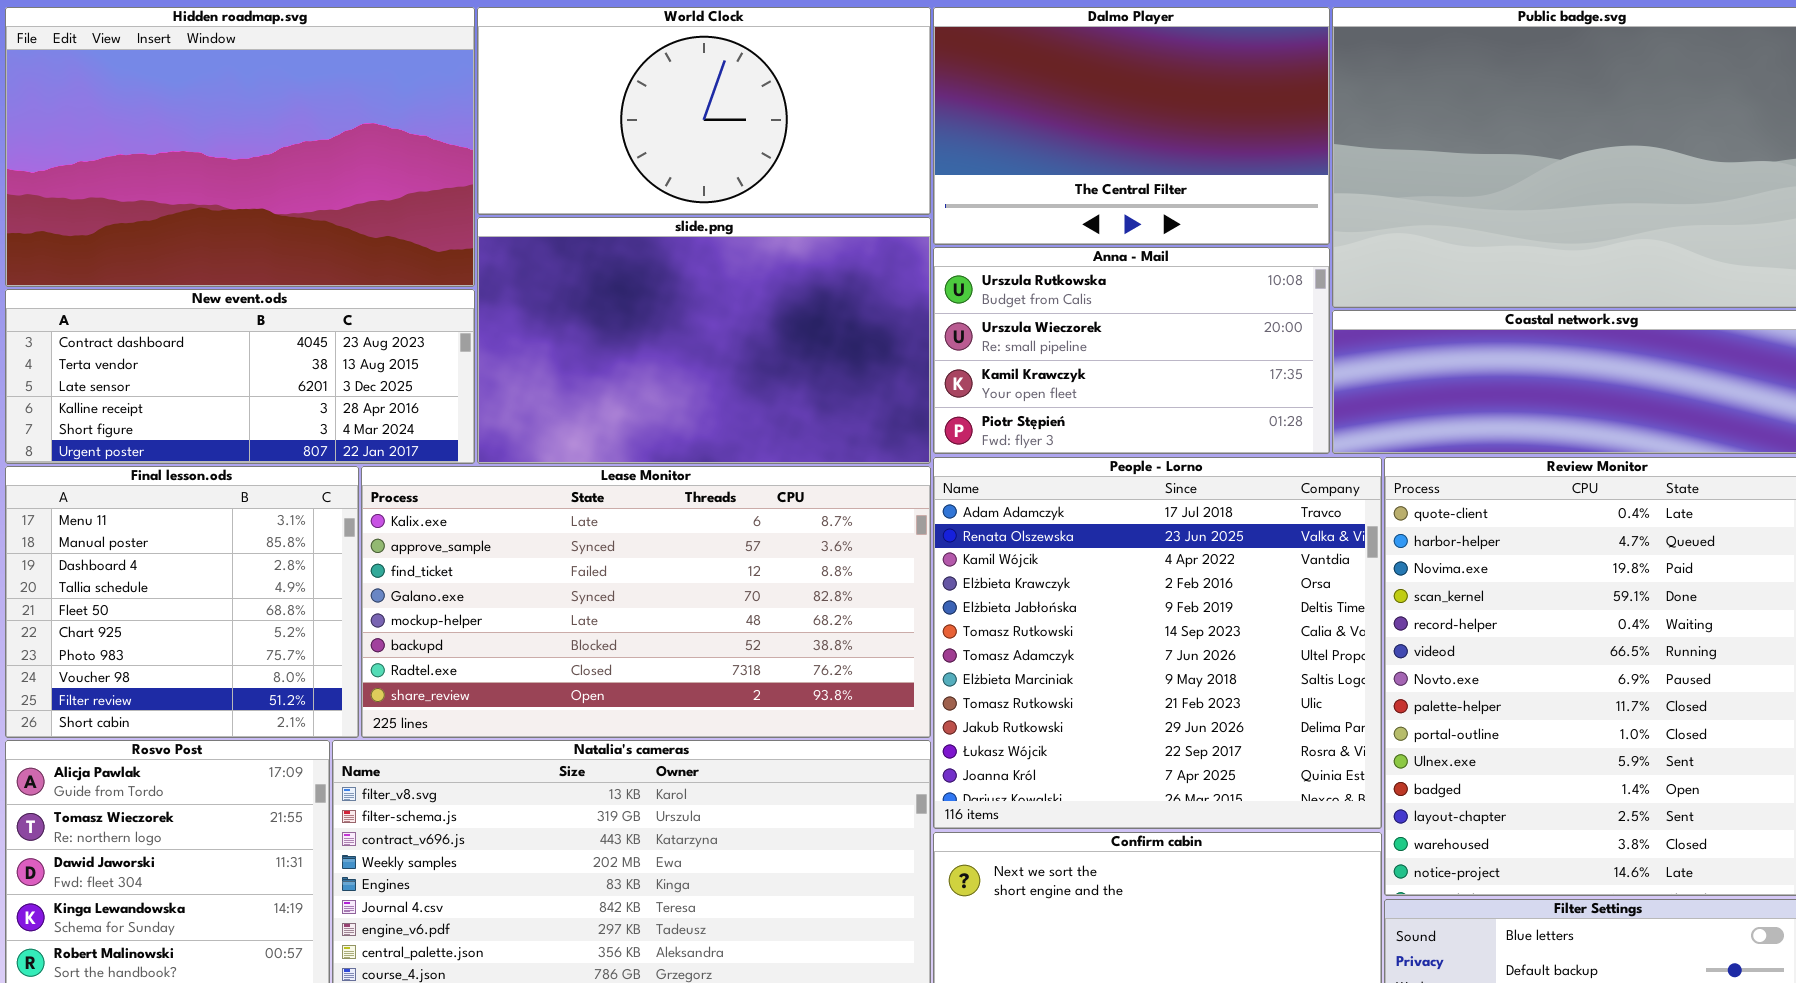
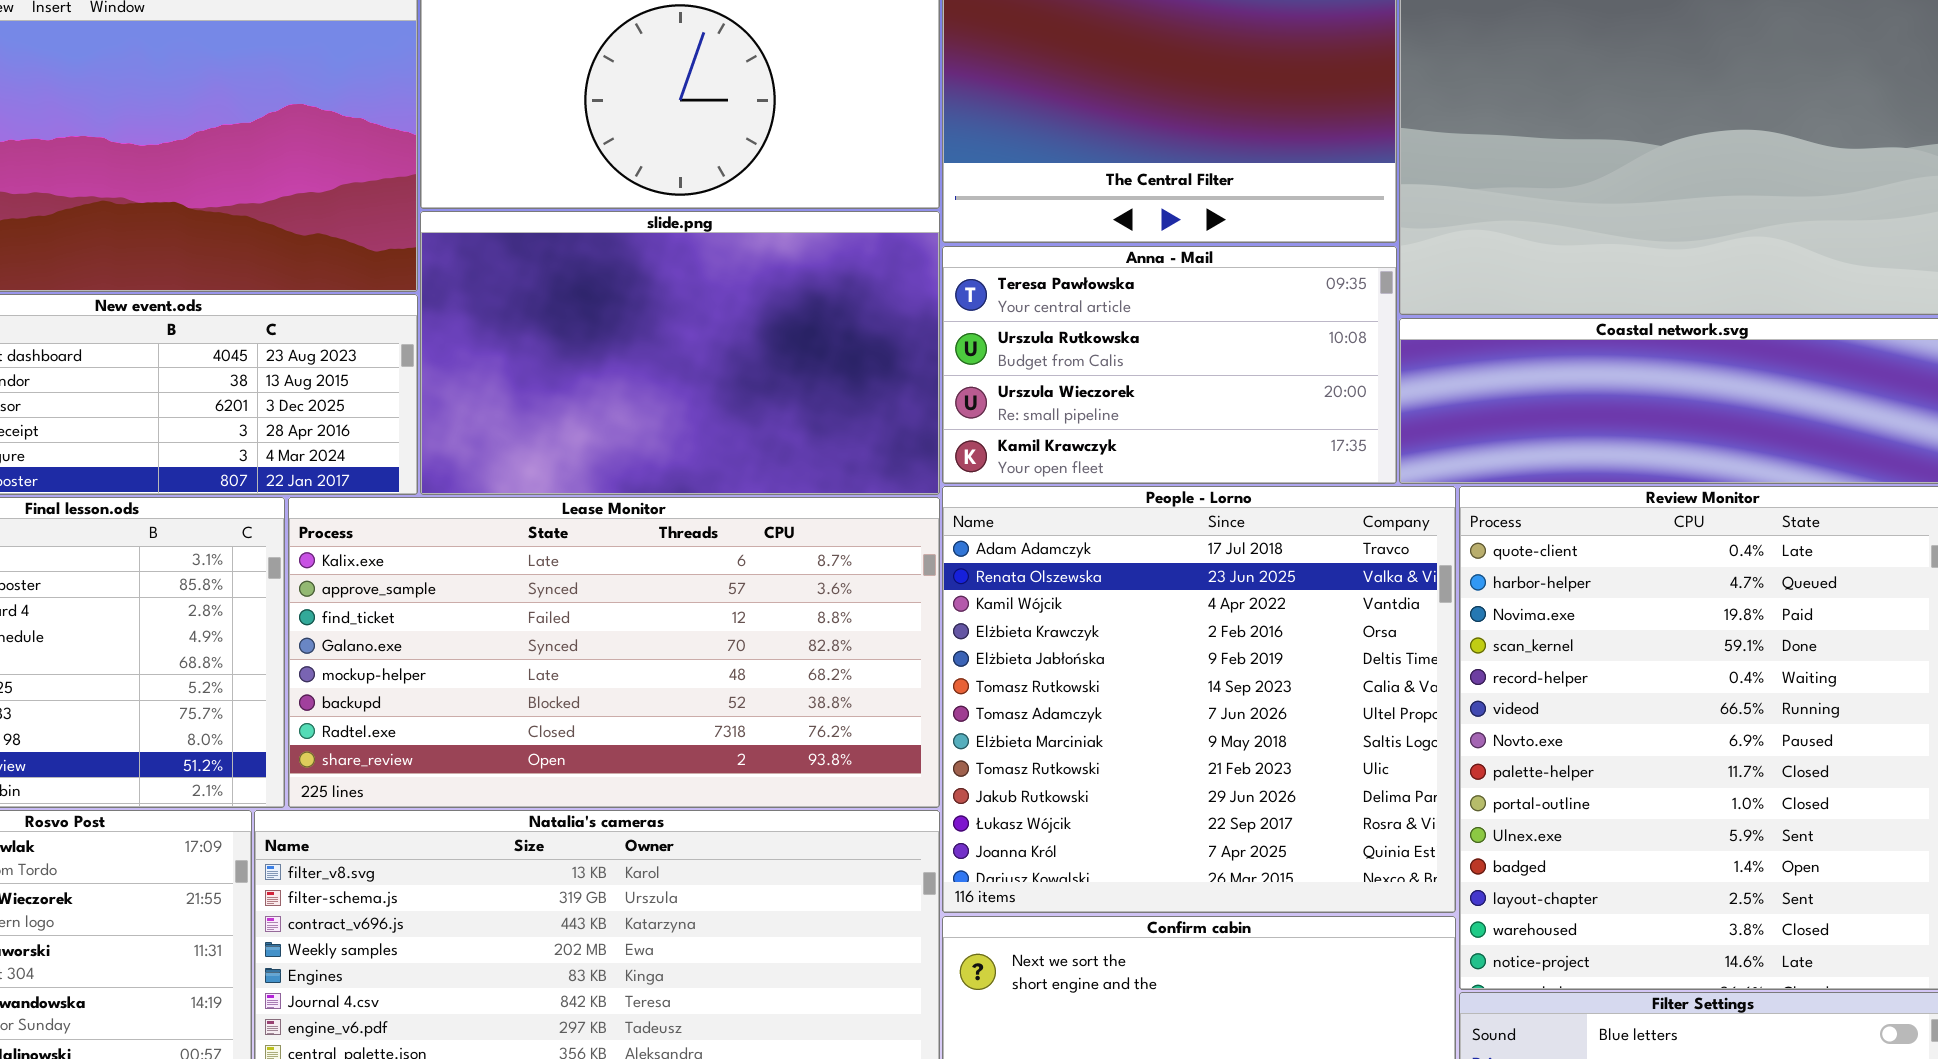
Anna - Mail: [933,247,1330,454] -> [942,246,1397,484], scrolled up 1 row

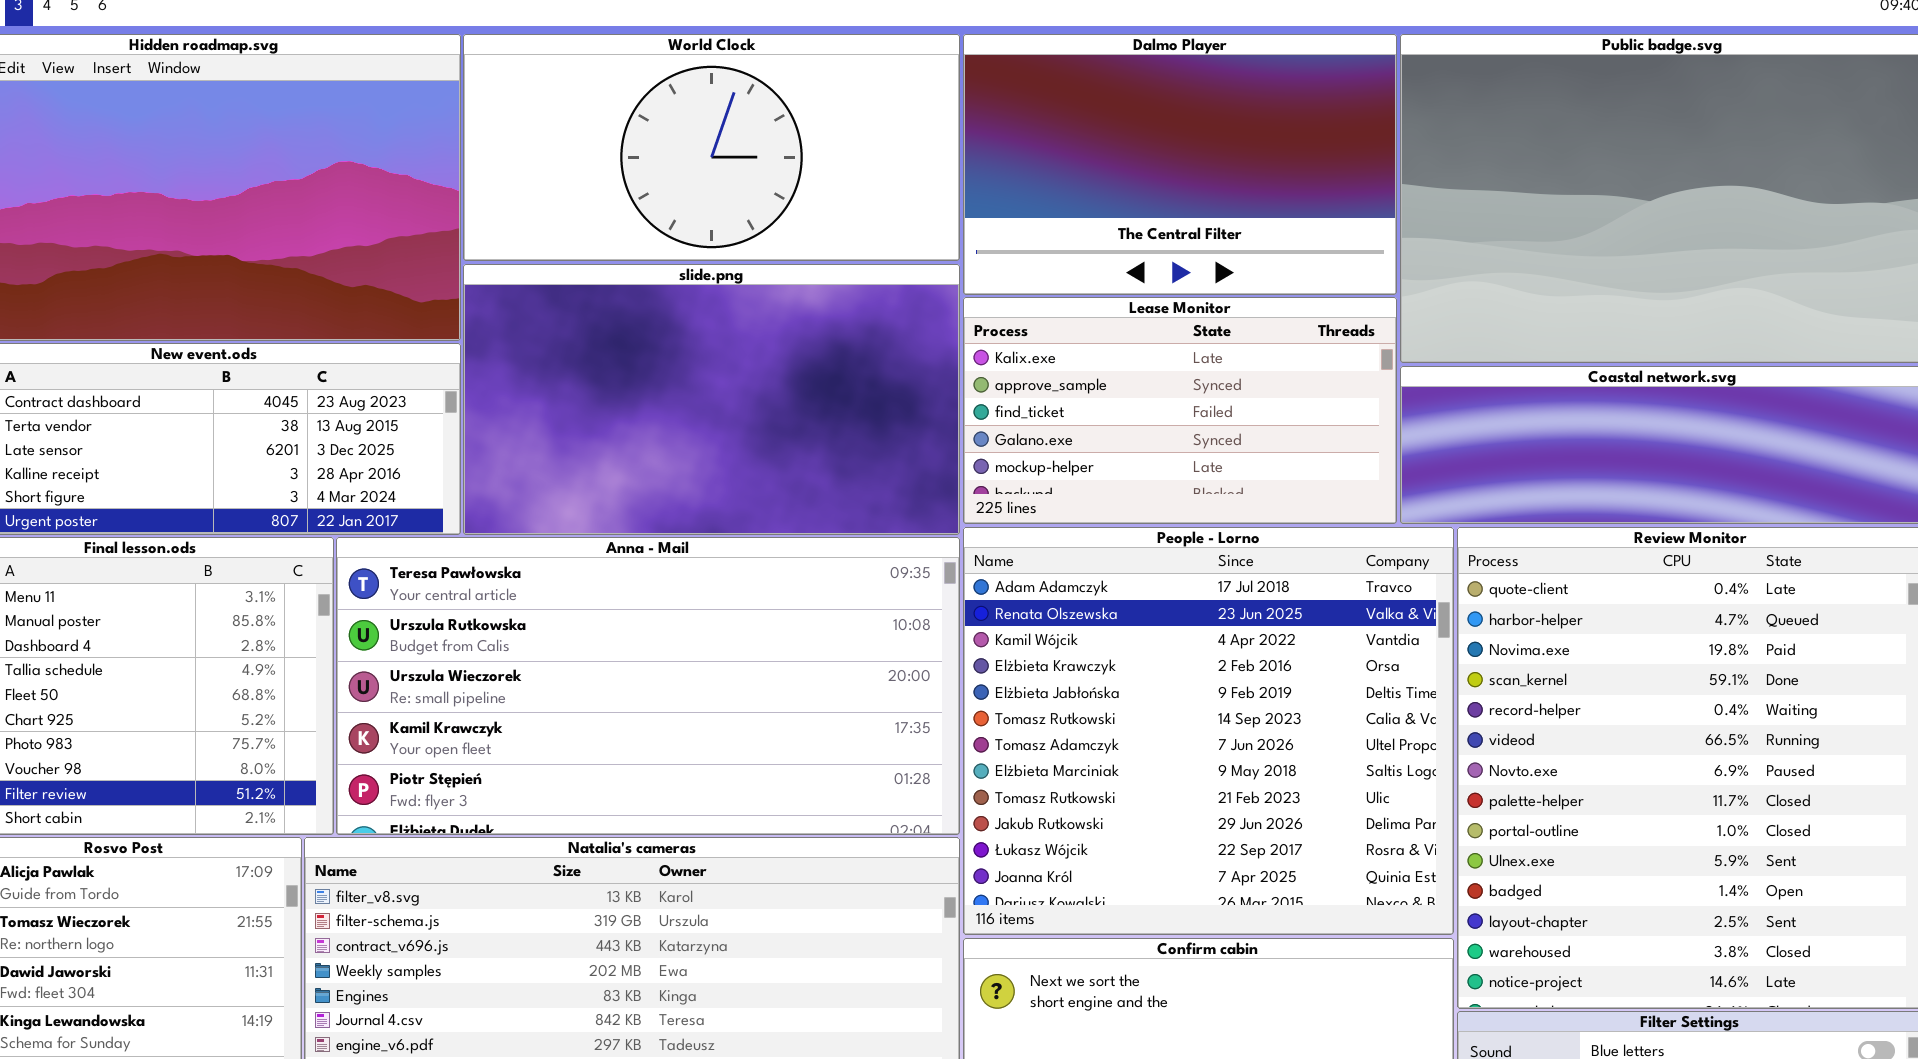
Anna - Mail: [942,246,1397,484] -> [336,537,960,835], moved, resized
Lease Monitor: [288,497,940,808] -> [963,297,1397,524], moved, resized

